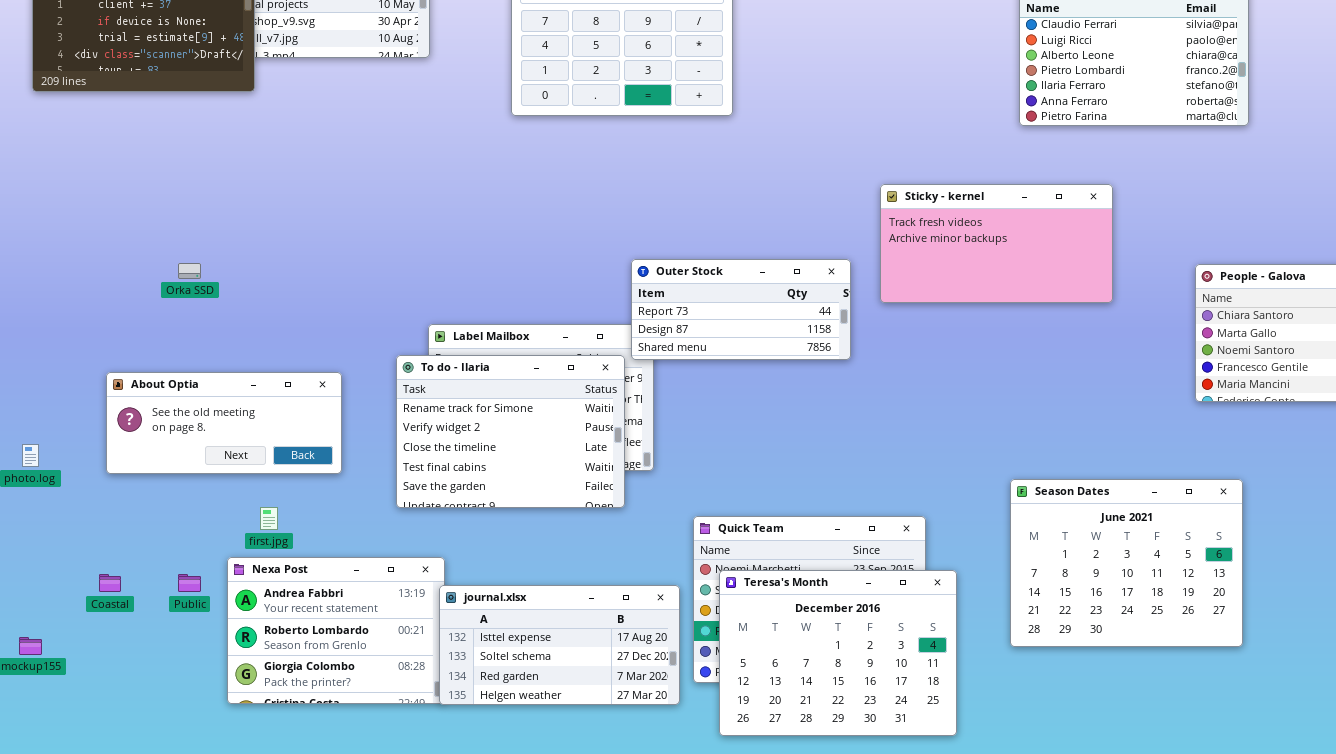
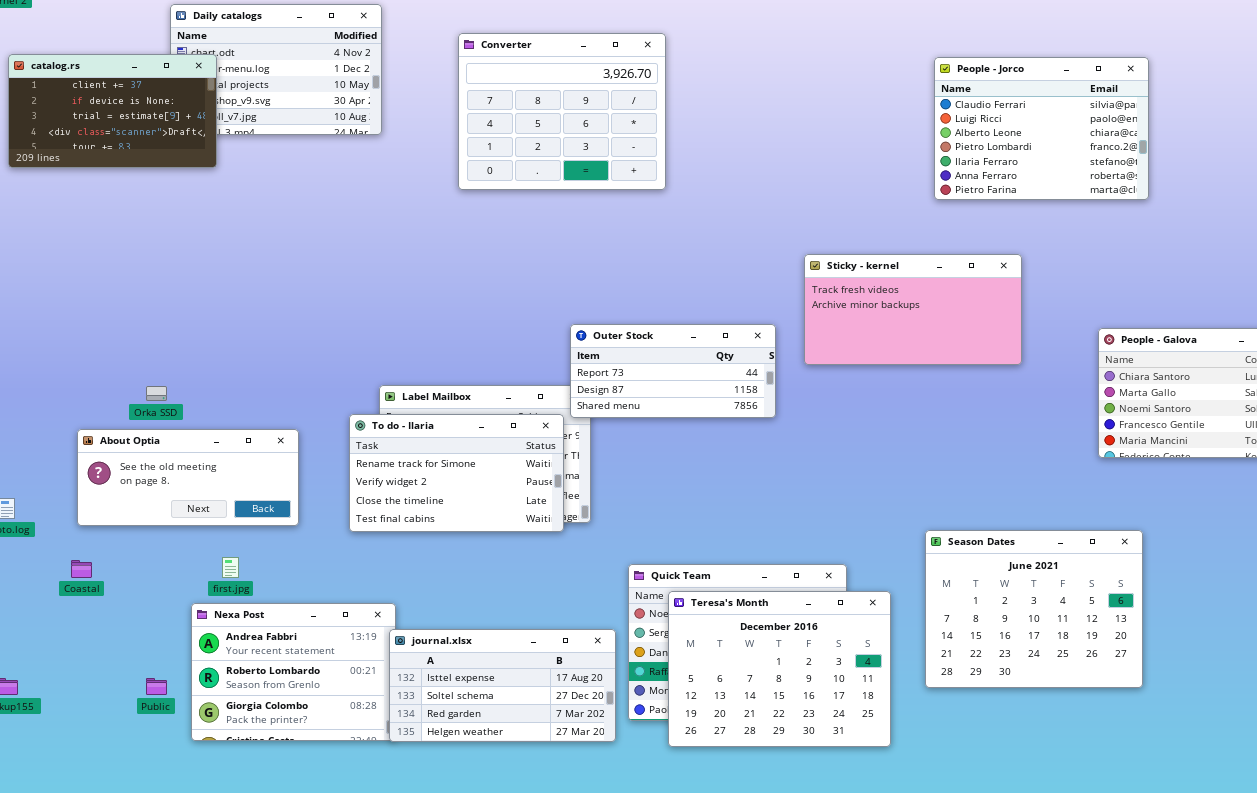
Orka SSD: [178,263,201,279] -> [146,386,167,401], moved
To do - Ilaria: [396,355,625,508] -> [349,414,564,532], resized
Teresa's Month: [719,570,957,736] -> [668,591,891,747], moved
Coastal: [99,574,121,592] -> [71,560,92,578], moved
Public: [178,574,201,592] -> [146,678,167,695], moved

